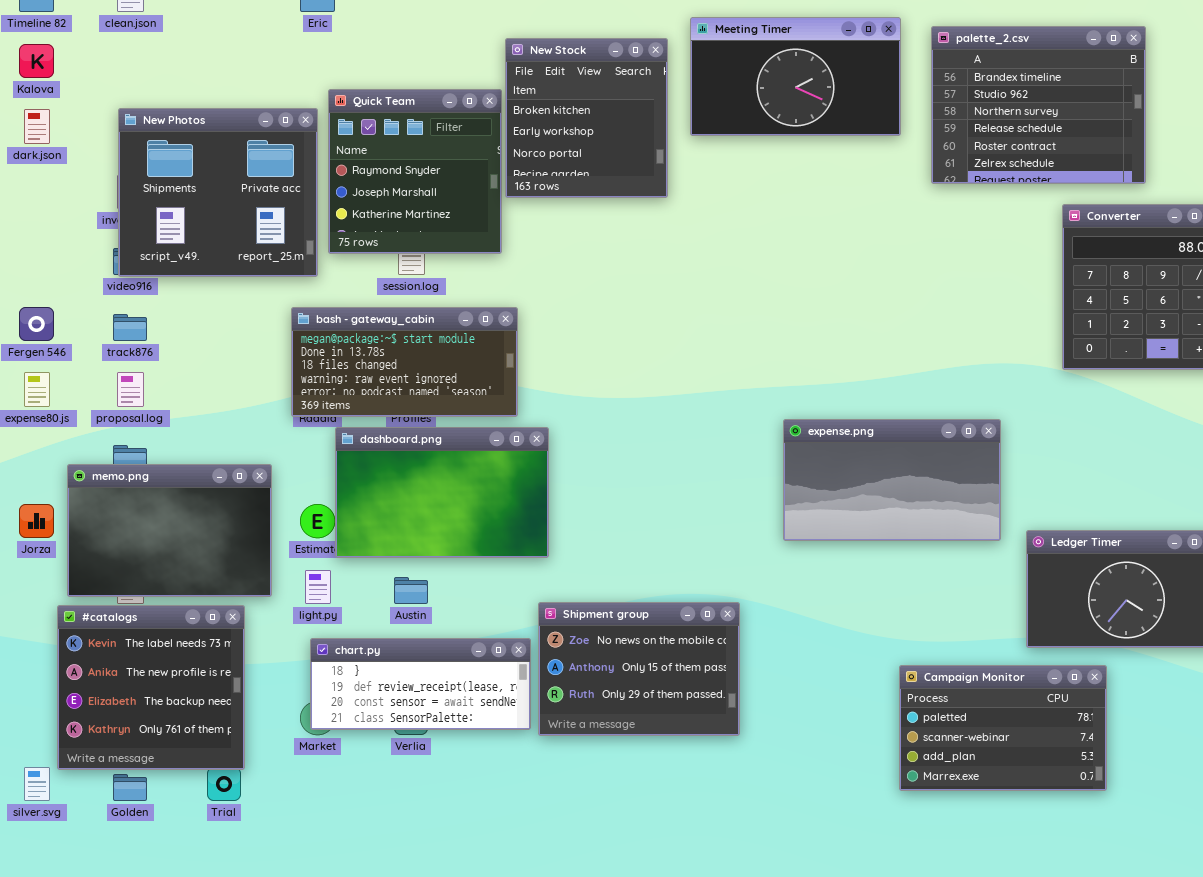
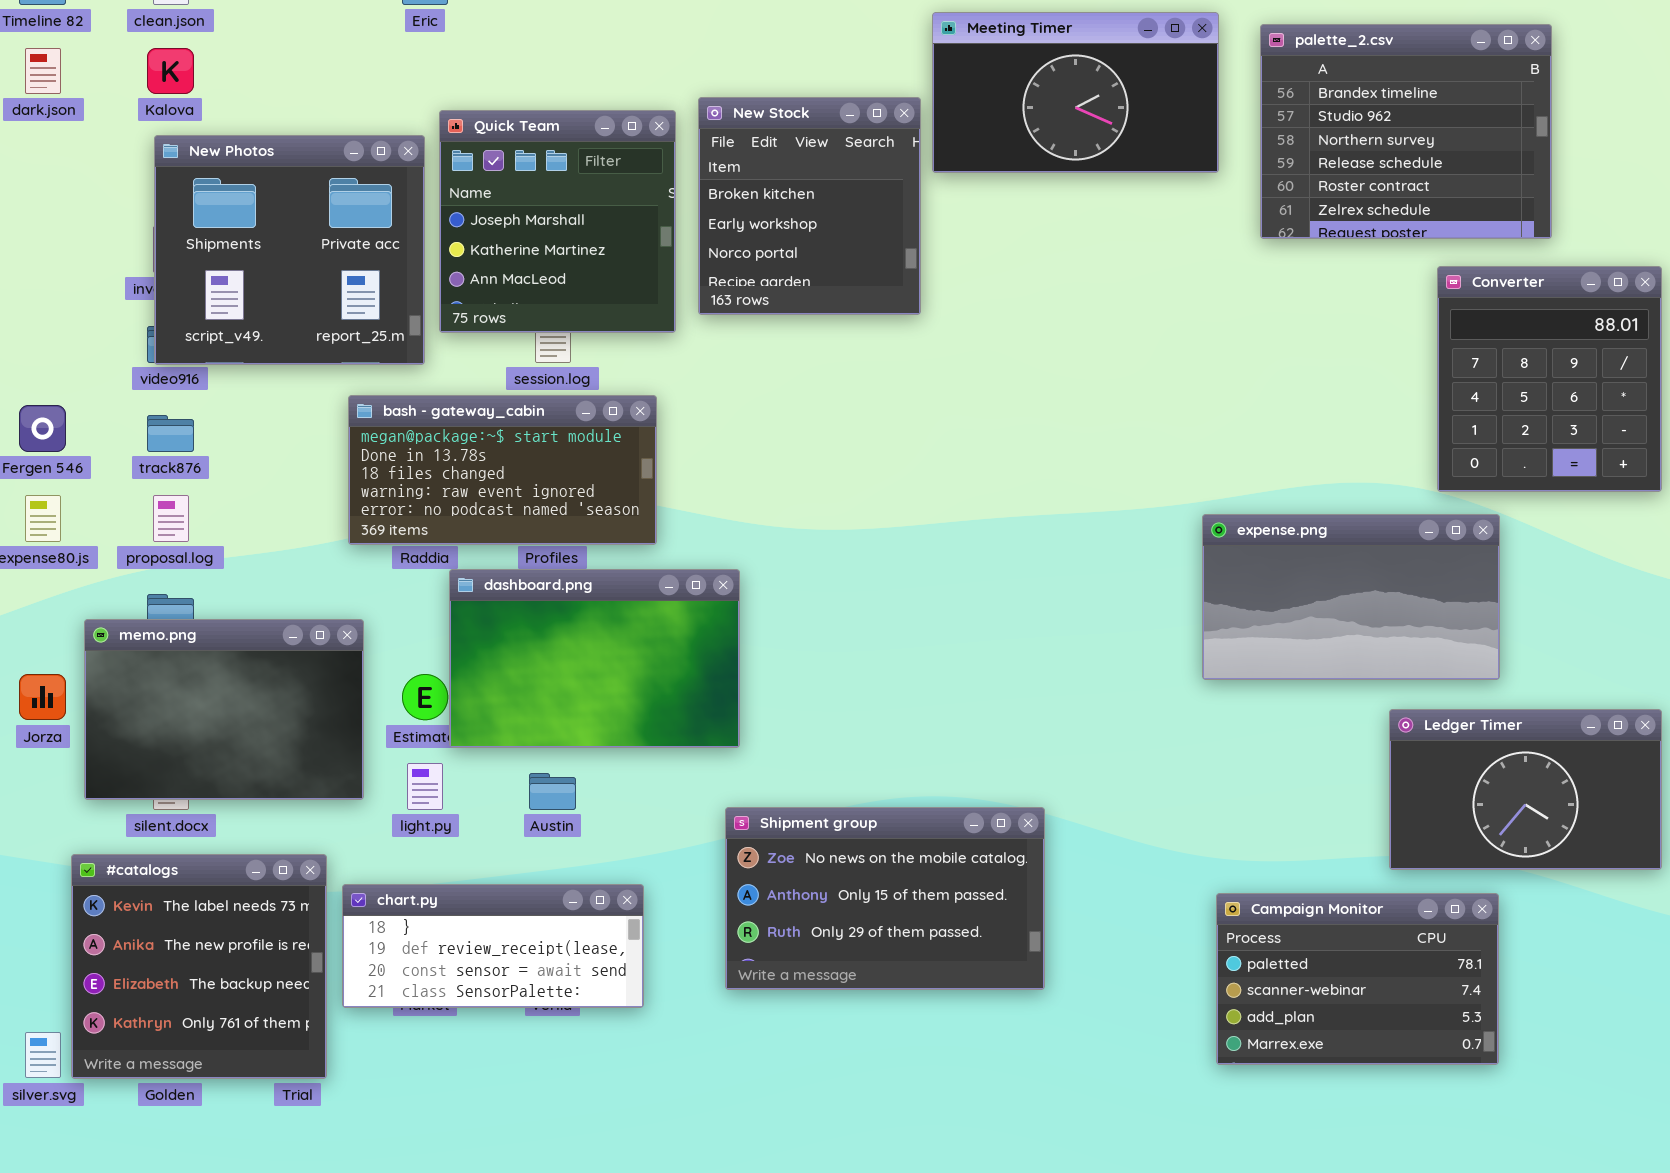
New Stock: [505,38,668,198] -> [698,97,921,315], moved
Kalova: [19,44,54,78] -> [147,48,194,94], moved
Quick Team: [328,89,502,254] -> [439,110,676,333], scrolled down 1 row
dark.json: [24,109,50,144] -> [25,48,61,94], moved
bash - gateway_cabin: [291,307,518,417] -> [348,395,657,545], moved
expense.png: [783,419,1001,541] -> [1202,514,1500,680], moved
Shipment group: [538,602,740,736] -> [725,807,1045,990], resized
#catalogs: [57,605,245,770] -> [71,854,327,1079], moved
chart.py: [310,638,531,730] -> [342,884,644,1008], moved

